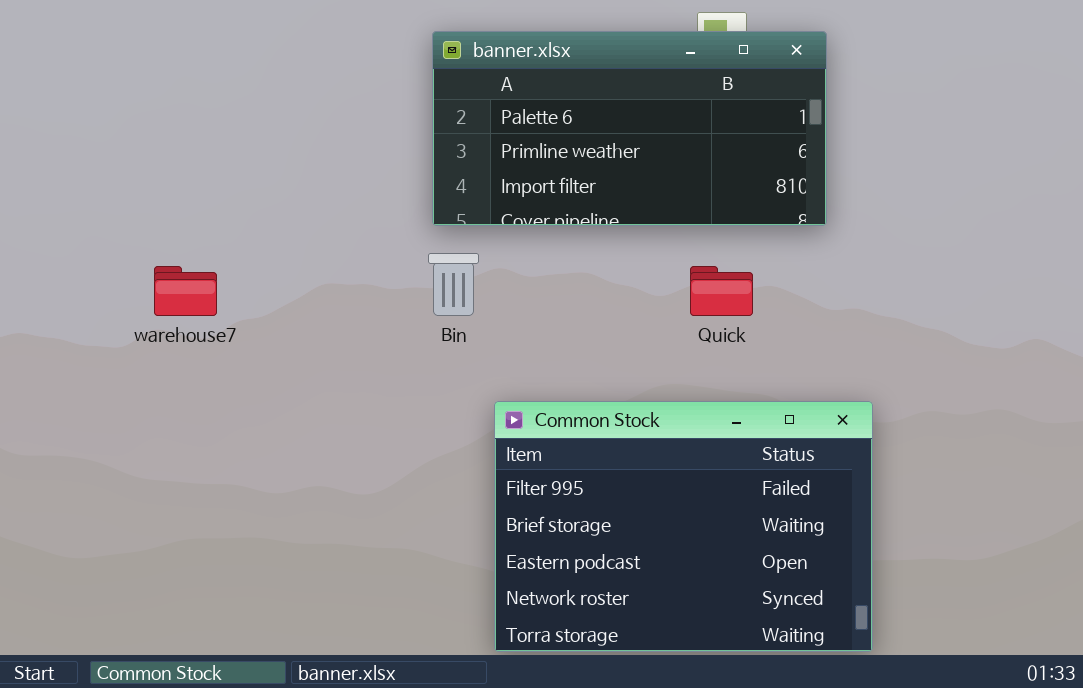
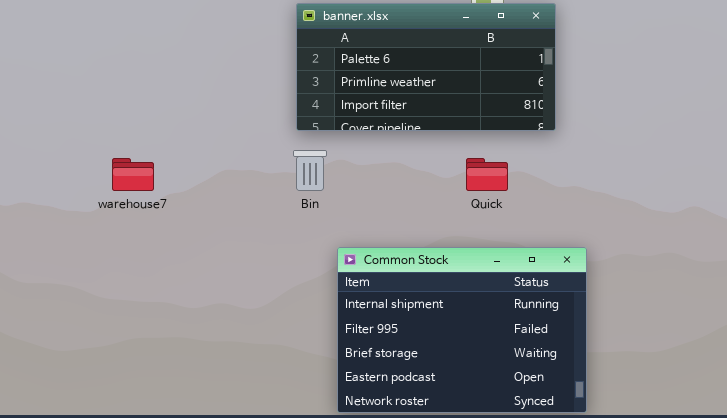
Common Stock: [494,401,873,652] -> [337,247,587,413], scrolled up 1 row

